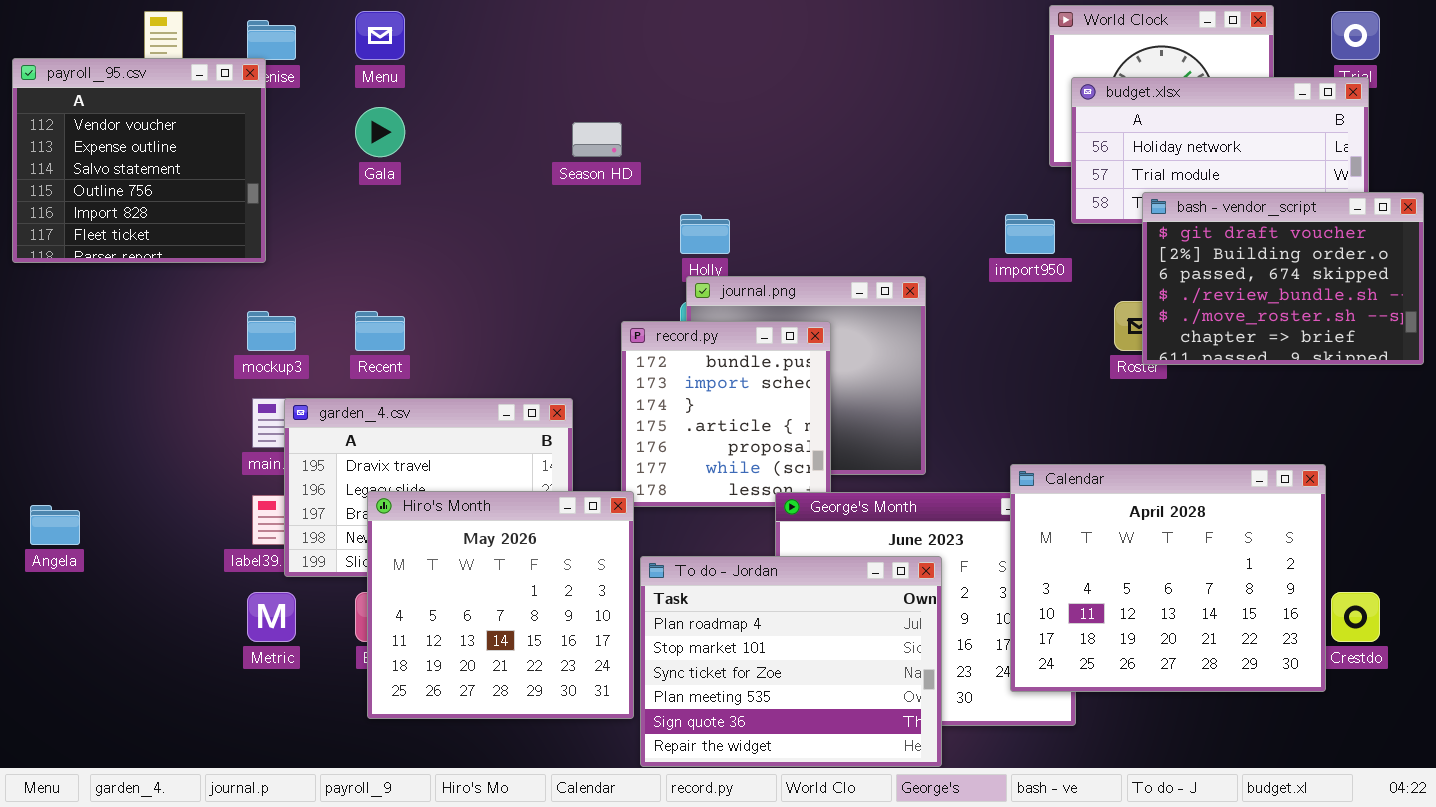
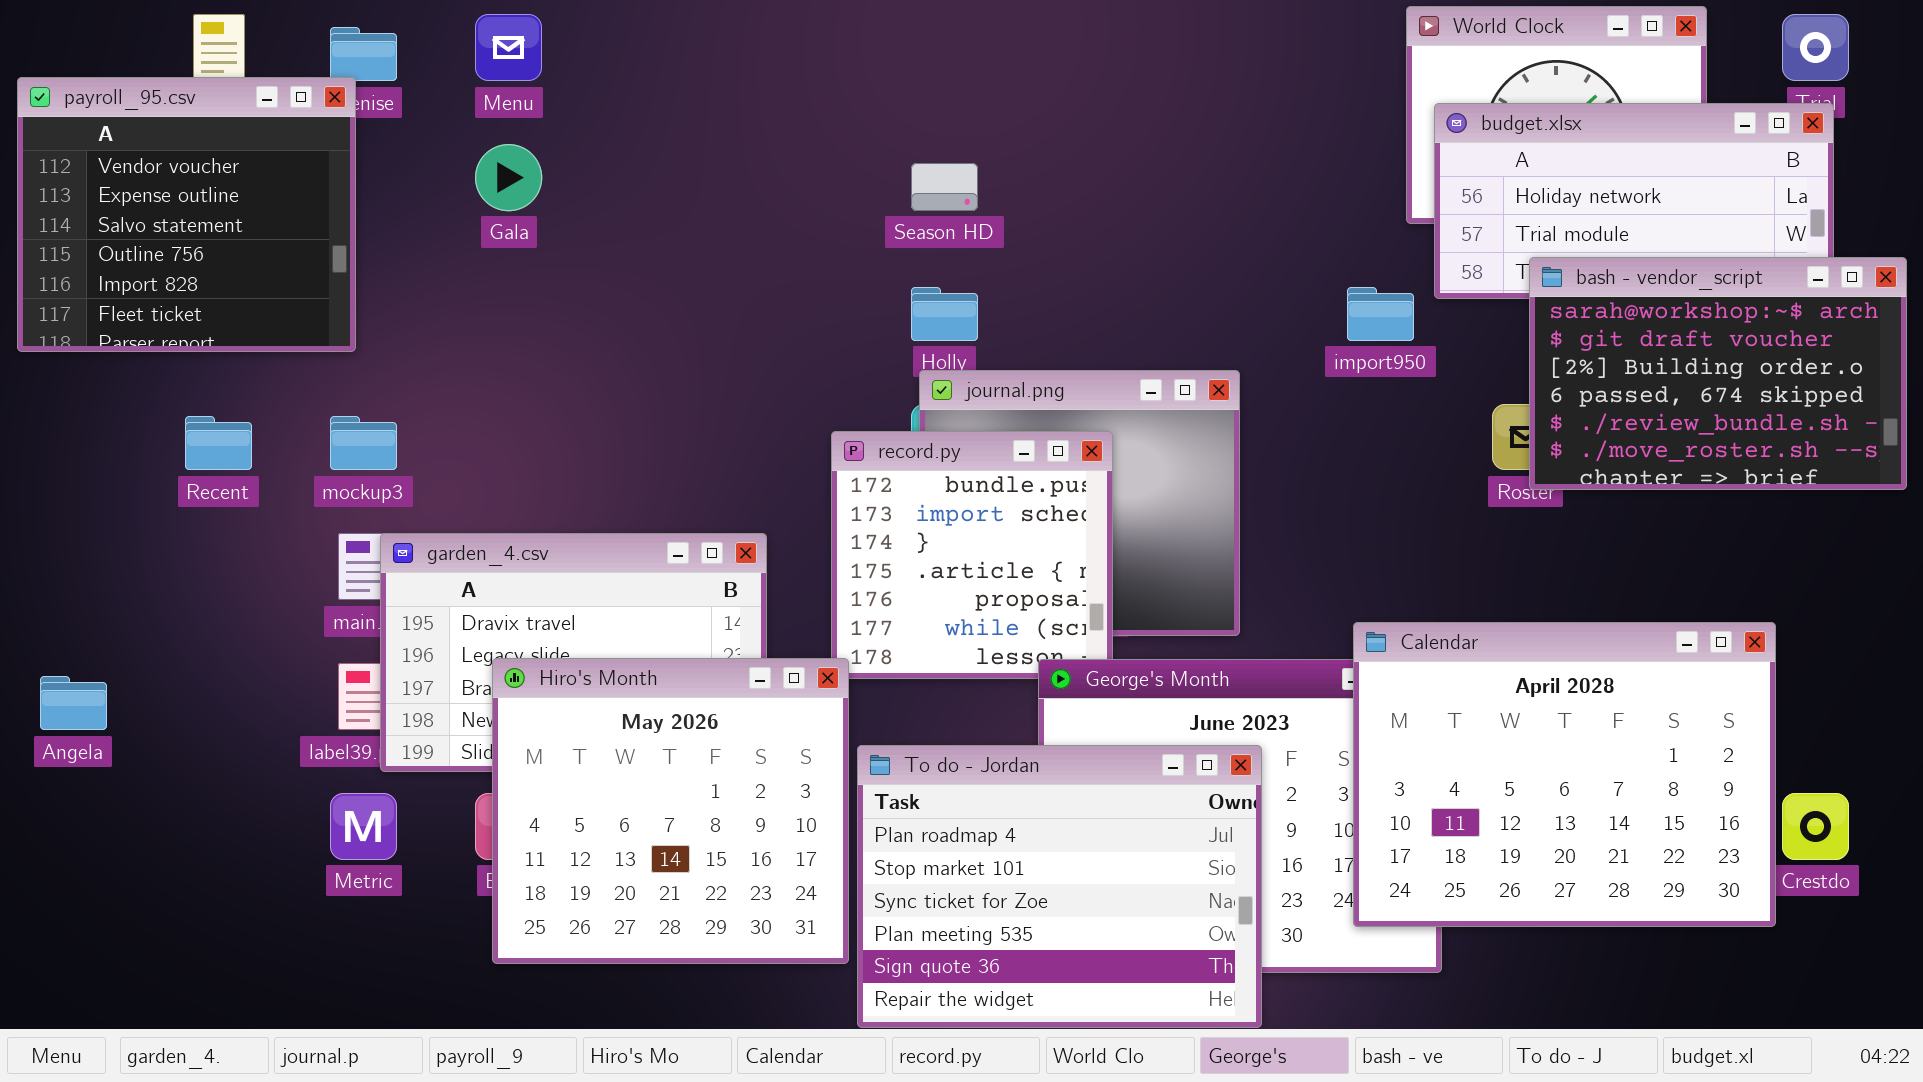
Season HD: [572,122,622,157] -> [911,163,978,211], moved
bash - vendor_script: [1142,192,1424,365] -> [1529,257,1907,490], scrolled up 1 row
Recent: [355,311,405,351] -> [185,416,252,470], moved

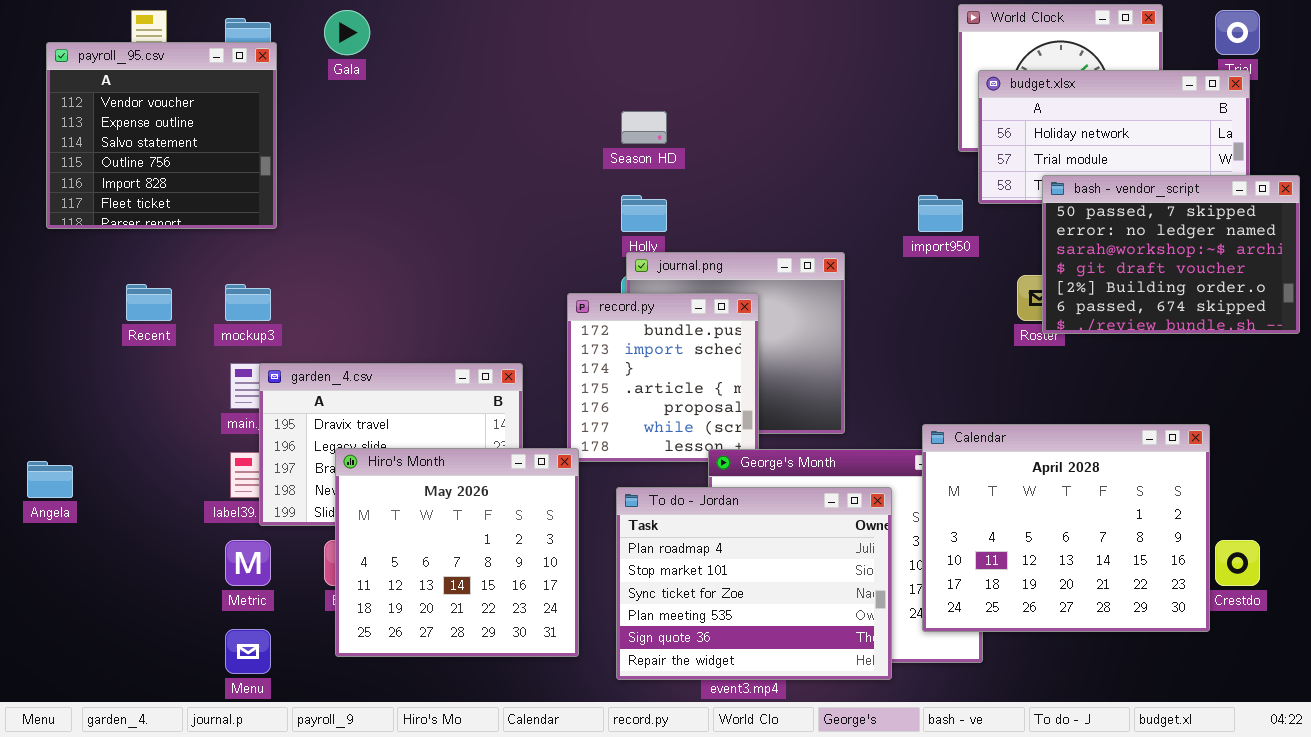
Menu: [475,14,542,81] -> [225,629,271,674], moved
payroll_95.csv: [17,77,356,352] -> [46,42,277,229], moved
Gala: [475,144,542,211] -> [324,10,370,55], moved
bash - vendor_script: [1529,257,1907,490] -> [1042,175,1300,334], scrolled up 2 rows
To do - Jordan: [857,745,1262,1028] -> [616,487,892,680], moved

